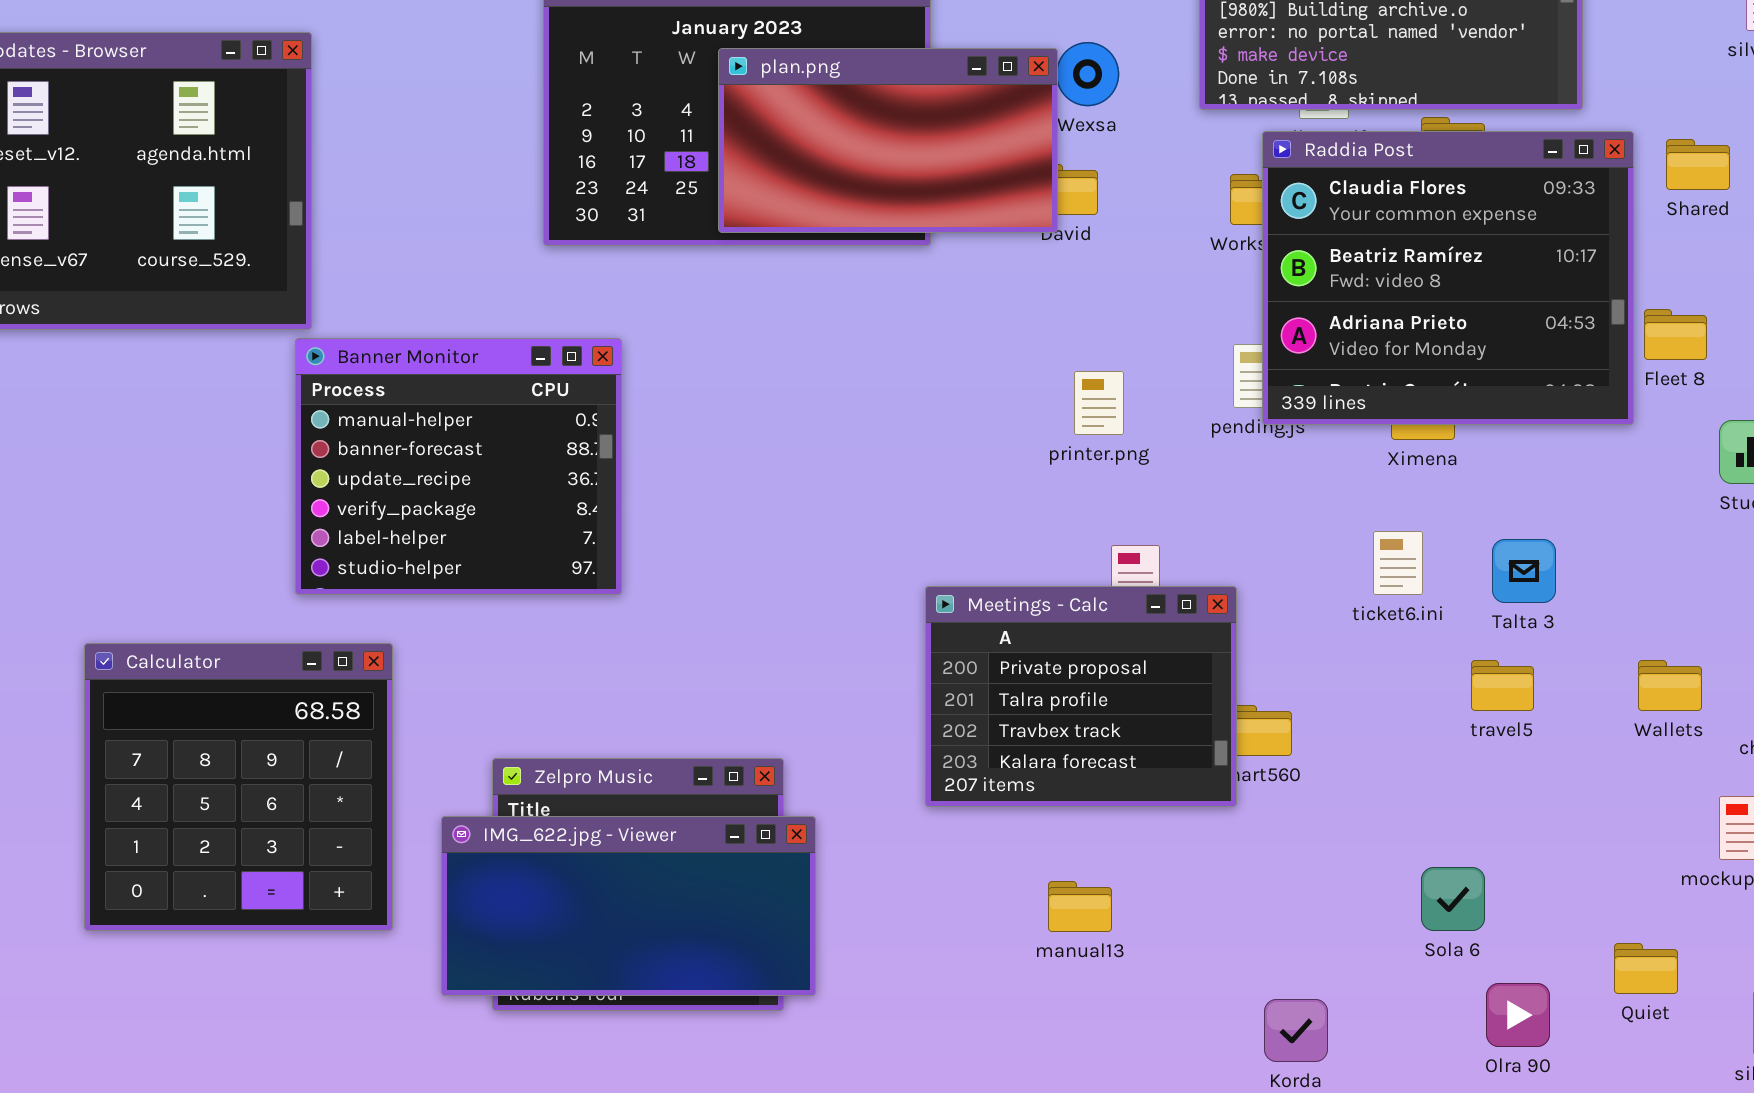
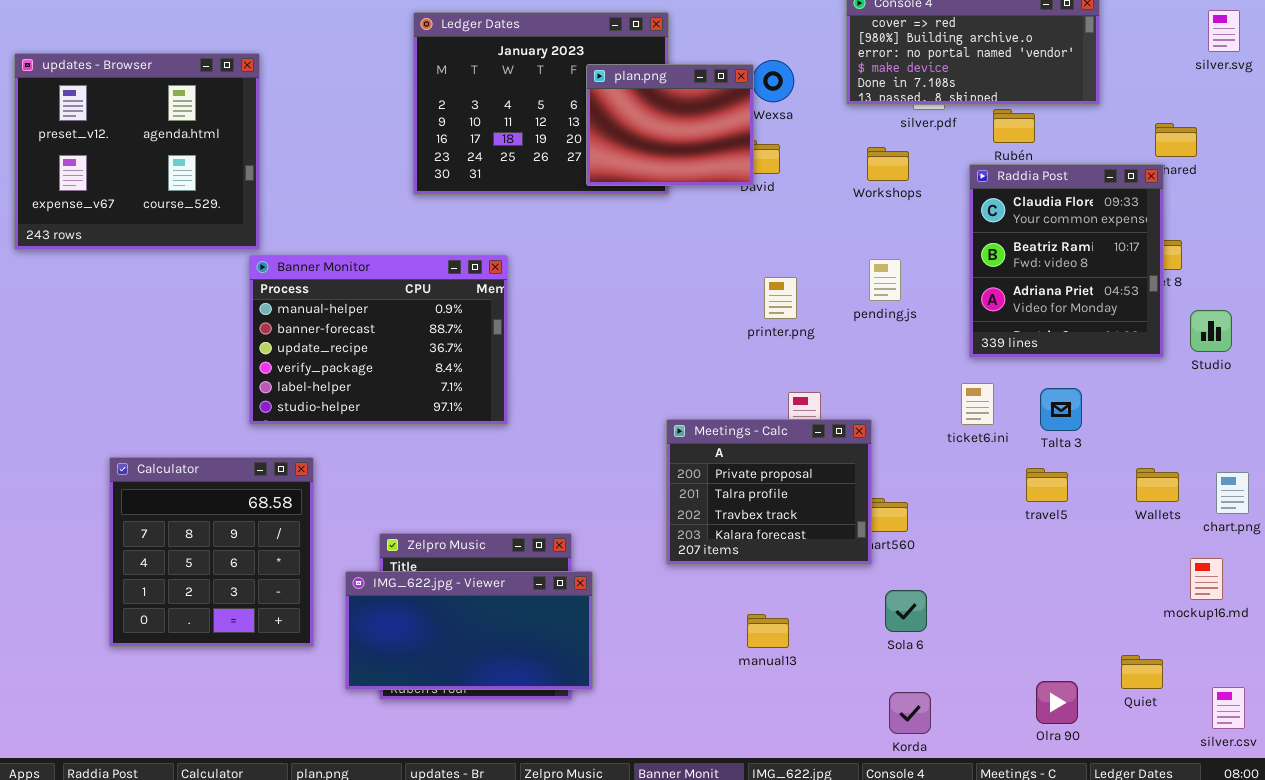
plan.png: [718,48,1058,233] -> [586,64,754,186], resized
Raddia Post: [1262,131,1634,425] -> [969,164,1164,358], moved, resized
Banner Monitor: [295,338,622,595] -> [249,255,508,425], resized
Sola 6: [1421,867,1485,931] -> [885,590,927,632], moved

